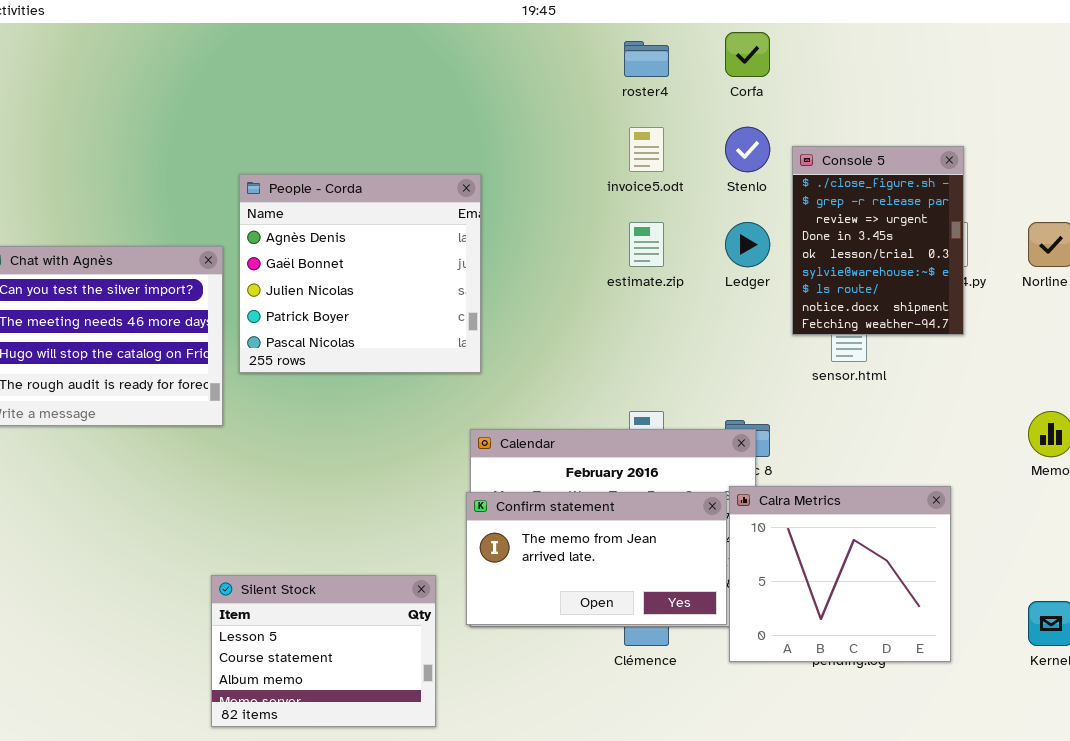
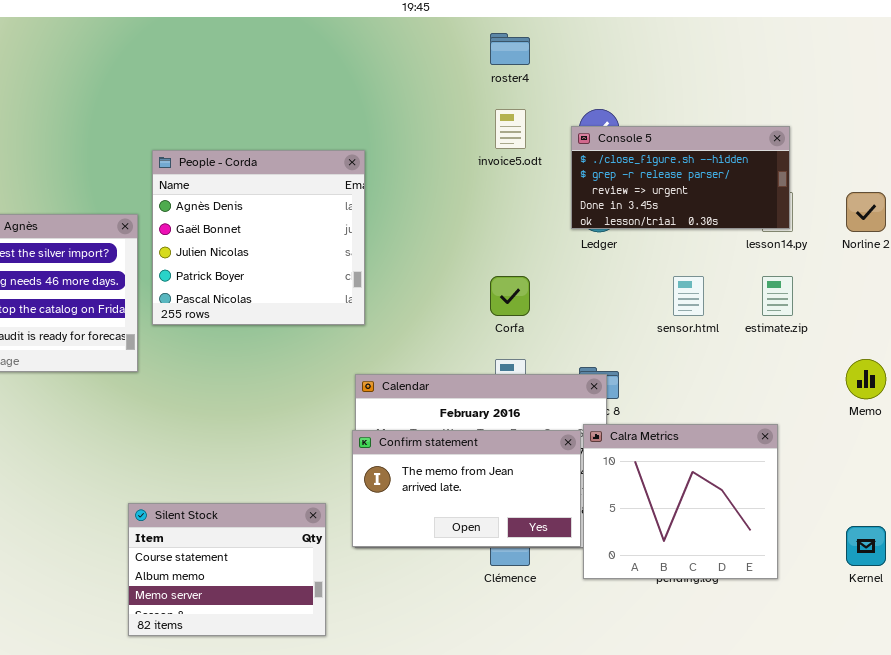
Corfa: [725,32,770,77] -> [490,276,530,316], moved
Console 5: [792,146,964,335] -> [571,126,790,229], resized
estimate.zip: [629,222,664,267] -> [762,276,793,316], moved
Silent Stock: [211,575,436,727] -> [128,503,326,636], scrolled down 1 row

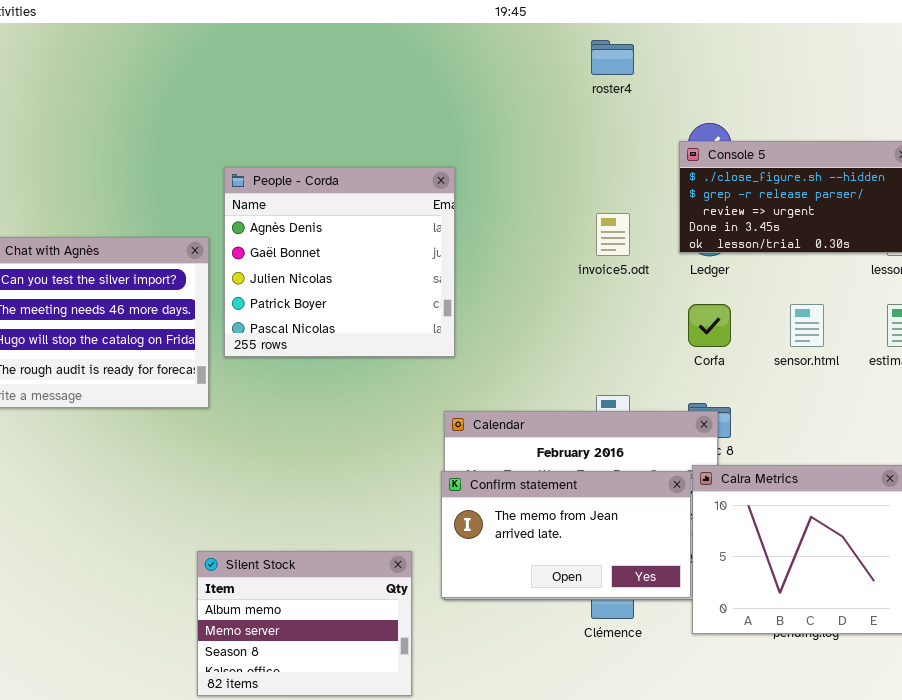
invoice5.odt: [495,109,526,149] -> [596,213,630,256], moved
Corfa: [490,276,530,316] -> [688,304,731,347], moved
Silent Stock: [128,503,326,636] -> [197,551,412,696], scrolled down 1 row

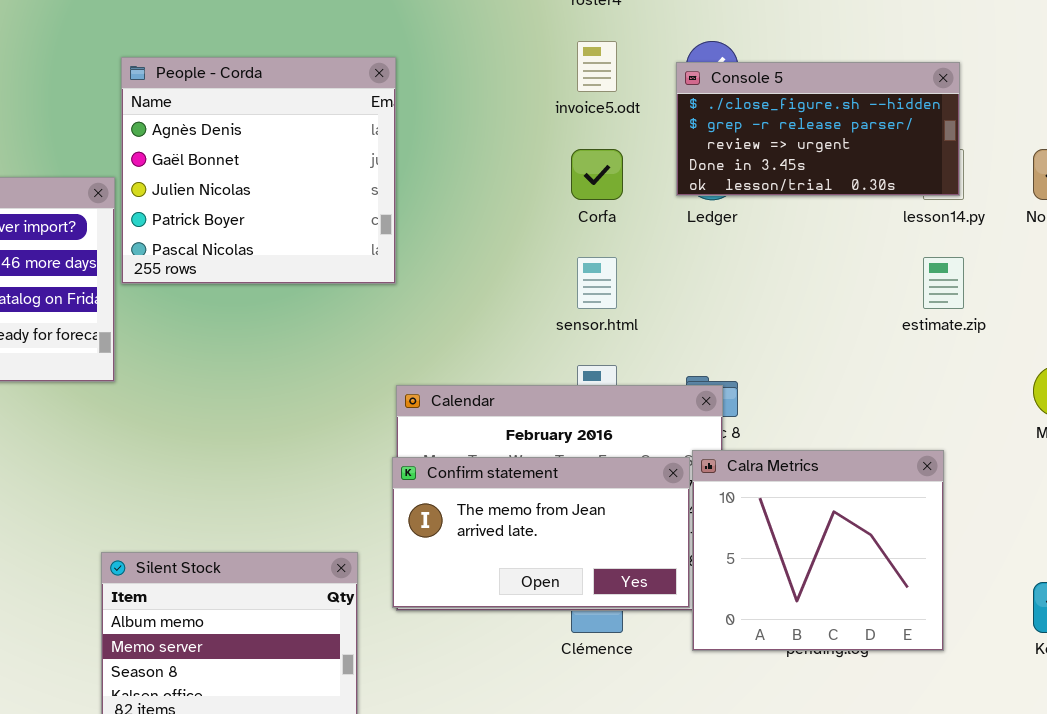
People - Corda: [224,167,455,357] -> [121,57,396,284], moved
invoice5.odt: [596,213,630,256] -> [577,41,617,92], moved
Corfa: [688,304,731,347] -> [571,149,623,200], moved
sensor.html: [790,304,824,347] -> [577,257,617,309], moved

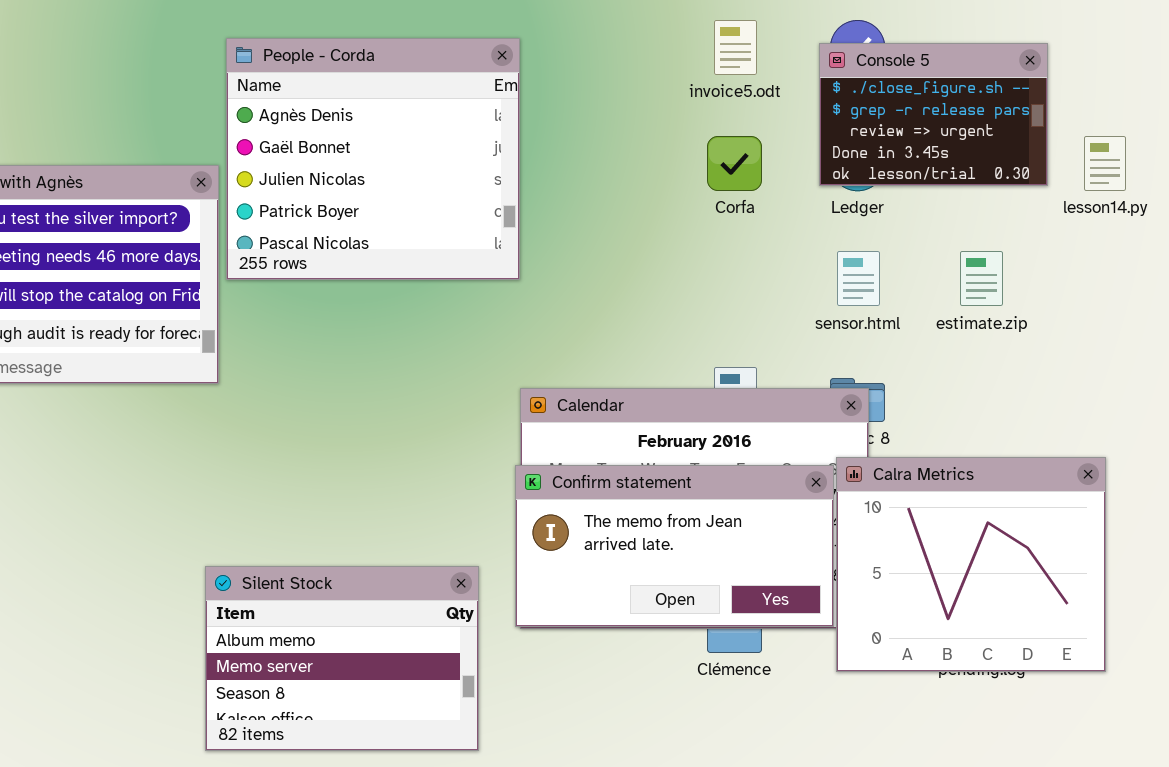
Console 5: [676,62,960,196] -> [819,43,1048,186], resized
sensor.html: [577,257,617,309] -> [837,251,880,306], moved
estimate.zip: [923,257,964,309] -> [960,251,1003,306], moved

